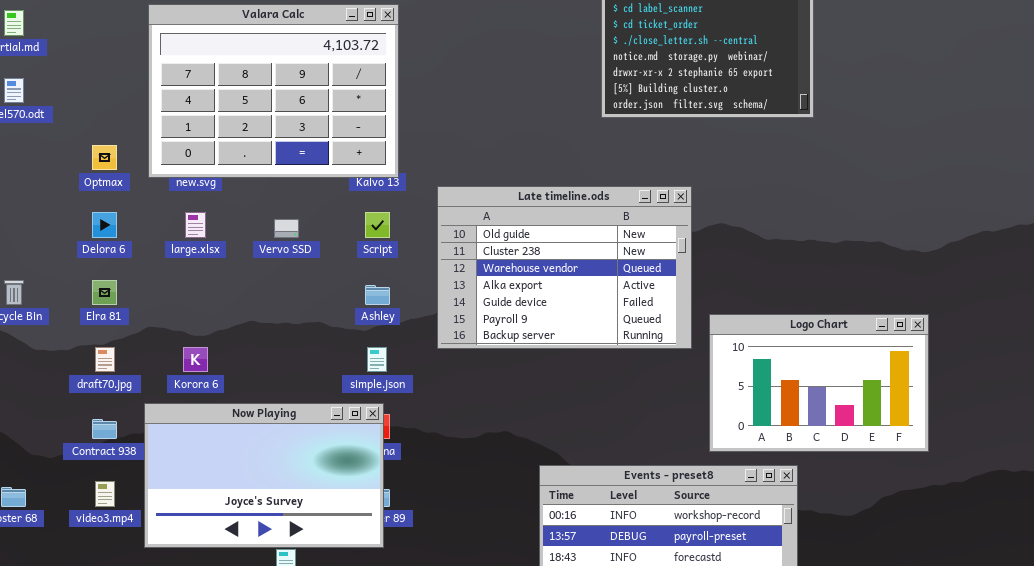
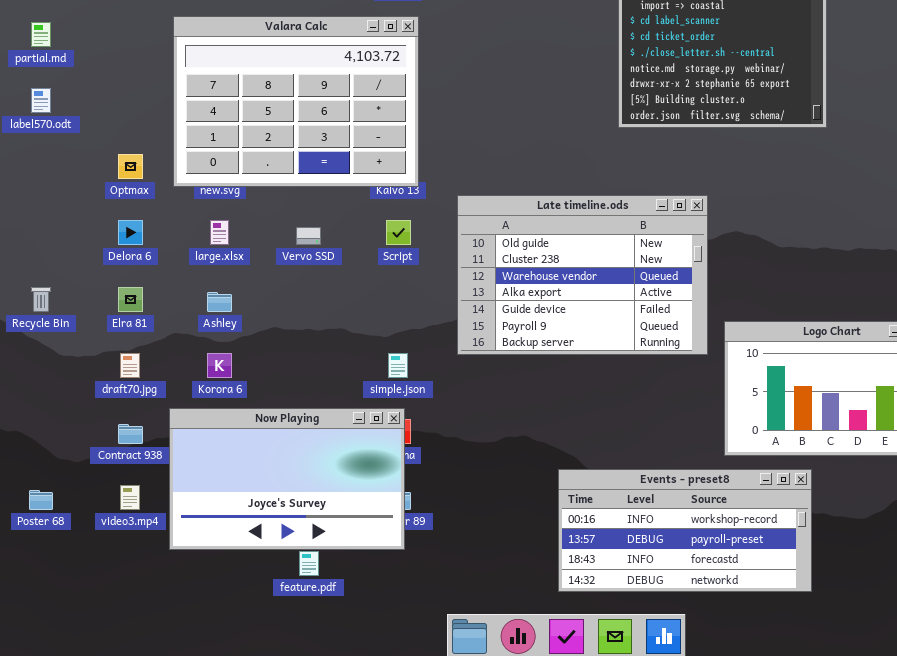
Ashley: [365,285,390,305] -> [207,292,232,312], moved

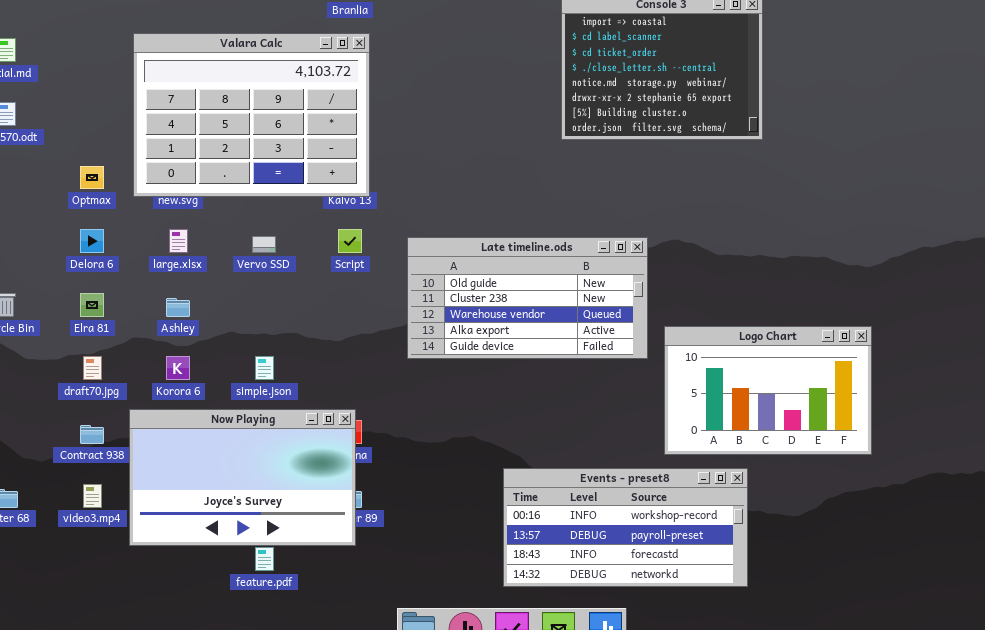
Late timeline.ods: [457,195,708,355] -> [407,237,648,359], resized
simple.json: [388,353,408,378] -> [255,356,274,380], moved

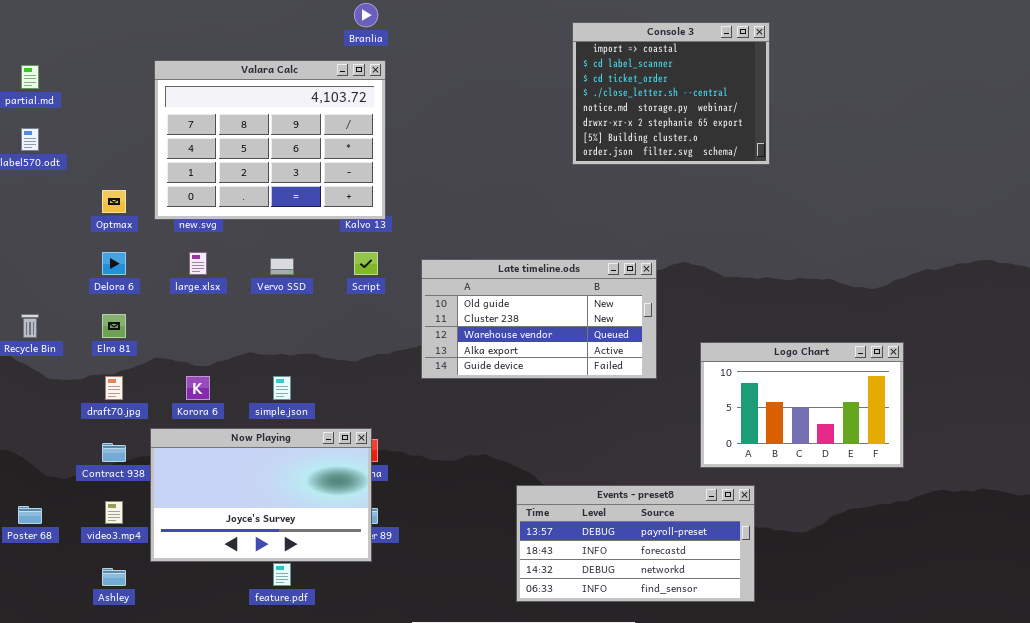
Ashley: [166,298,190,317] -> [102,568,126,586], moved
Logo Chart: [664,326,872,455] -> [700,342,904,468], moved
Events - preset8: [503,468,748,587] -> [516,485,755,602], scrolled down 1 row

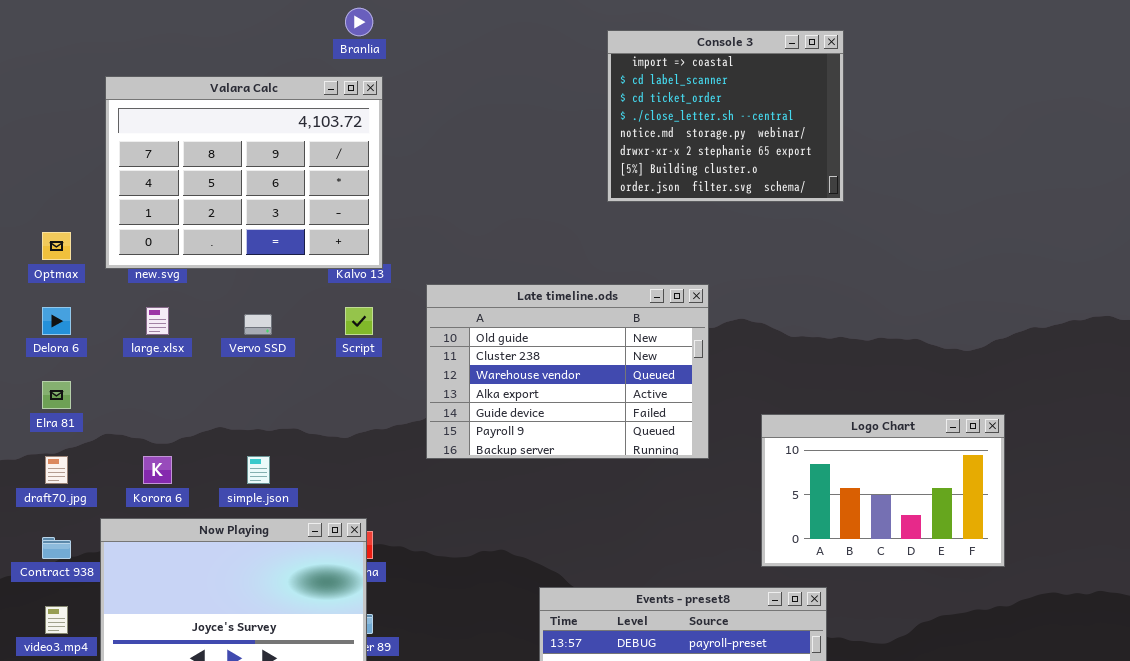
Late timeline.ods: [421,259,657,379] -> [426,284,709,459], resized

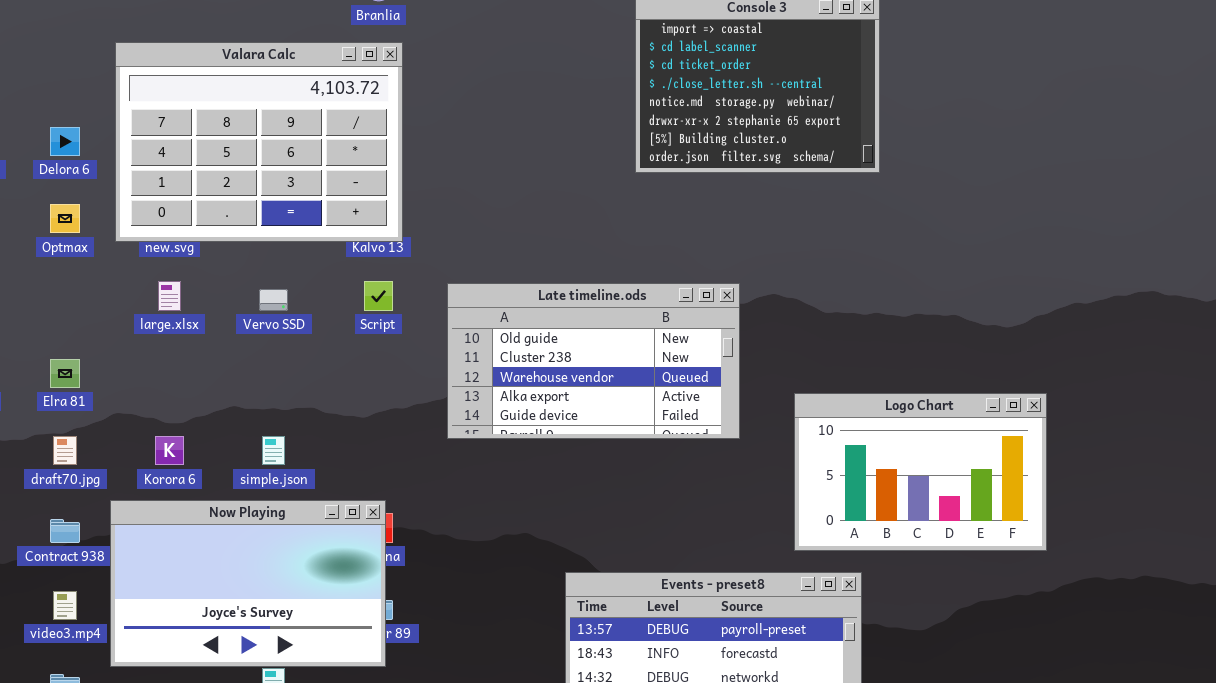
Late timeline.ods: [426,284,709,459] -> [447,283,740,439], resized
Delora 6: [42,307,71,335] -> [50,127,80,156], moved

